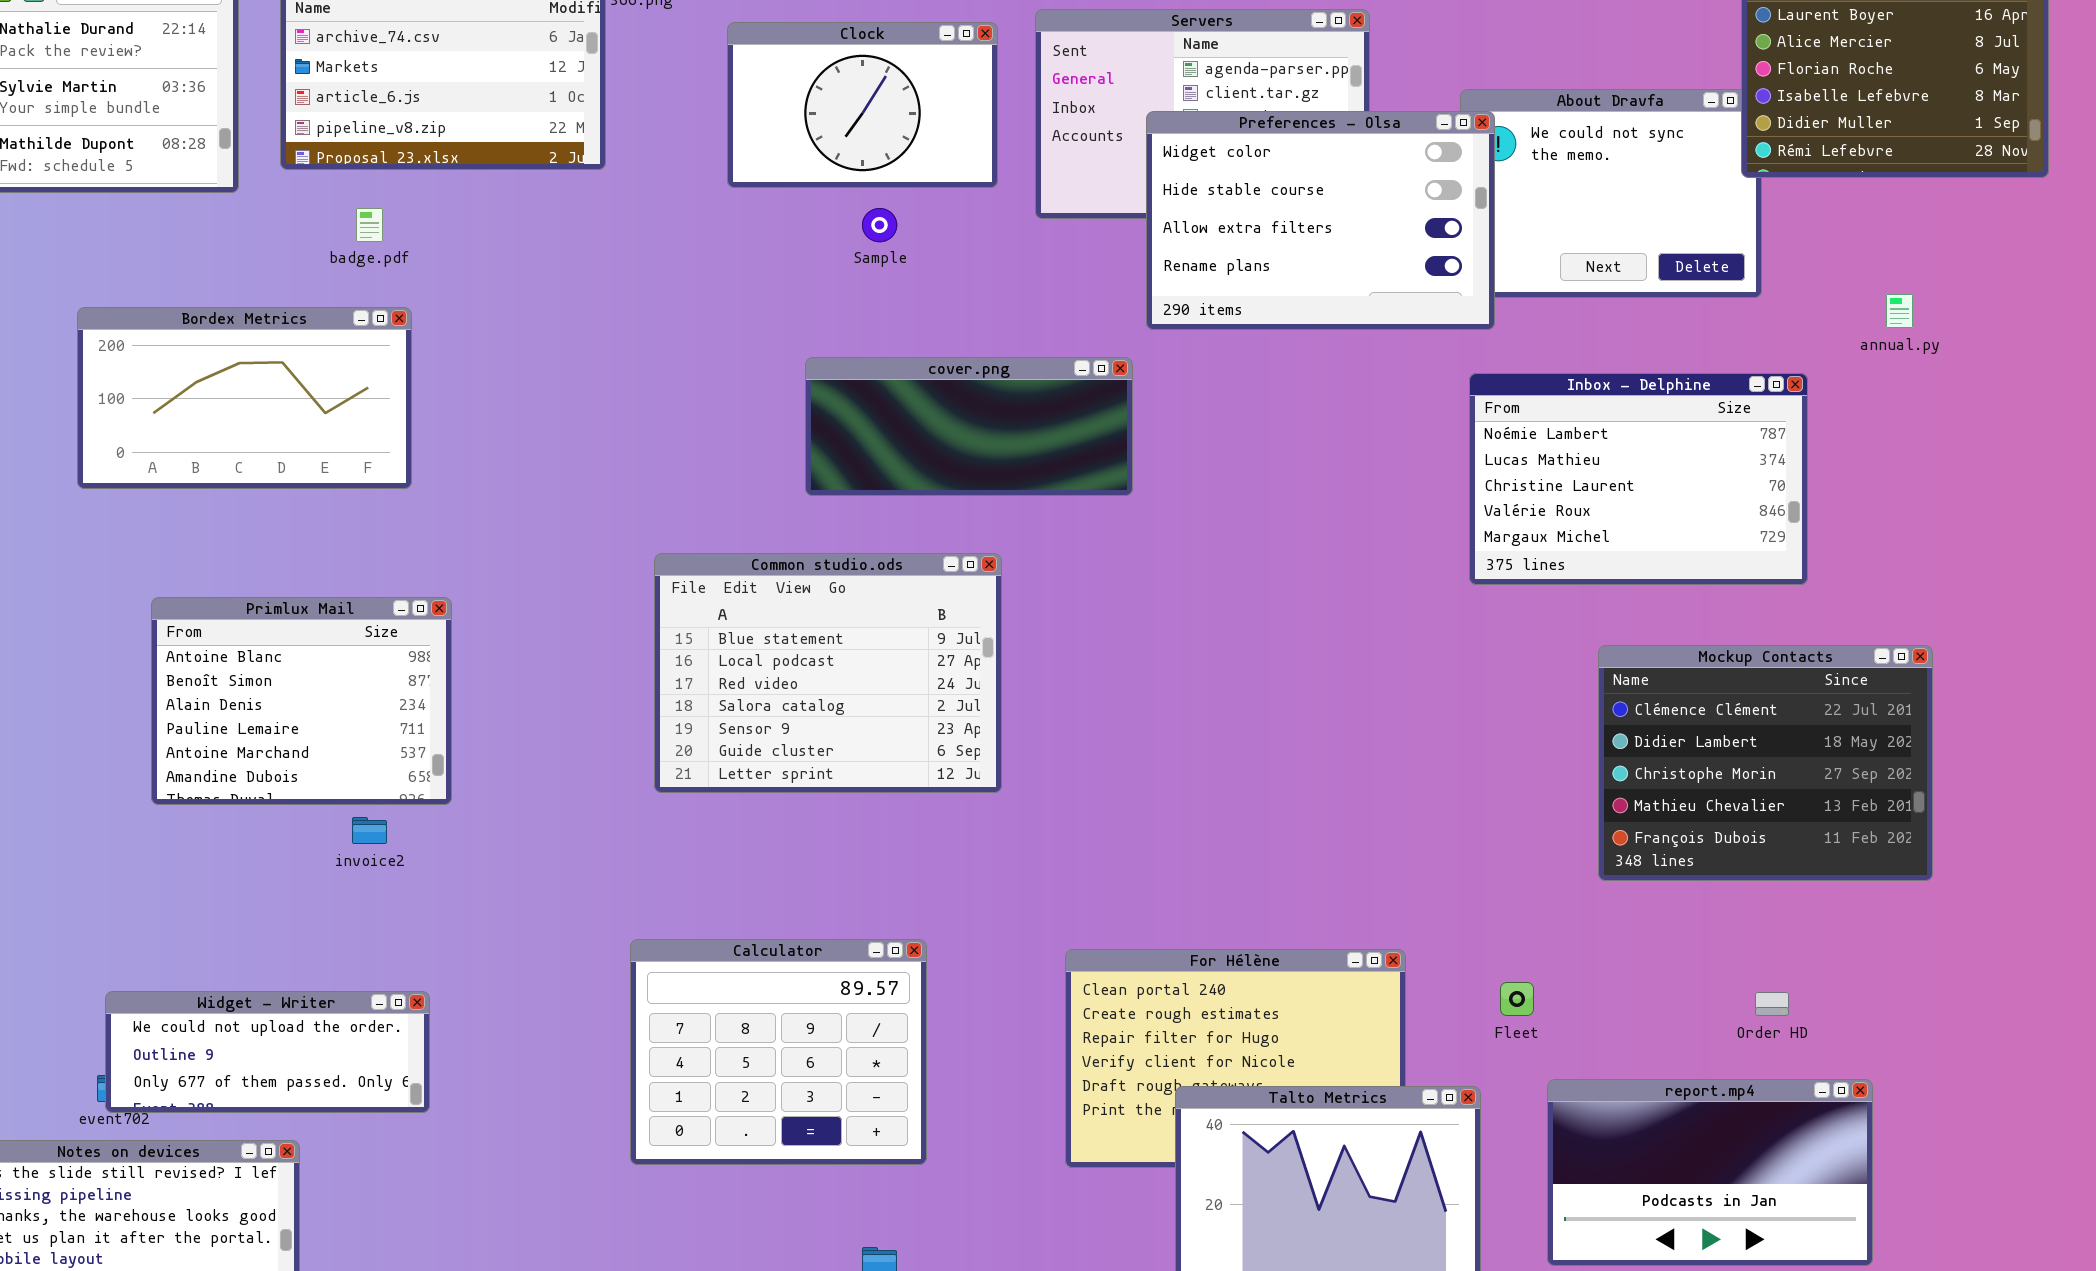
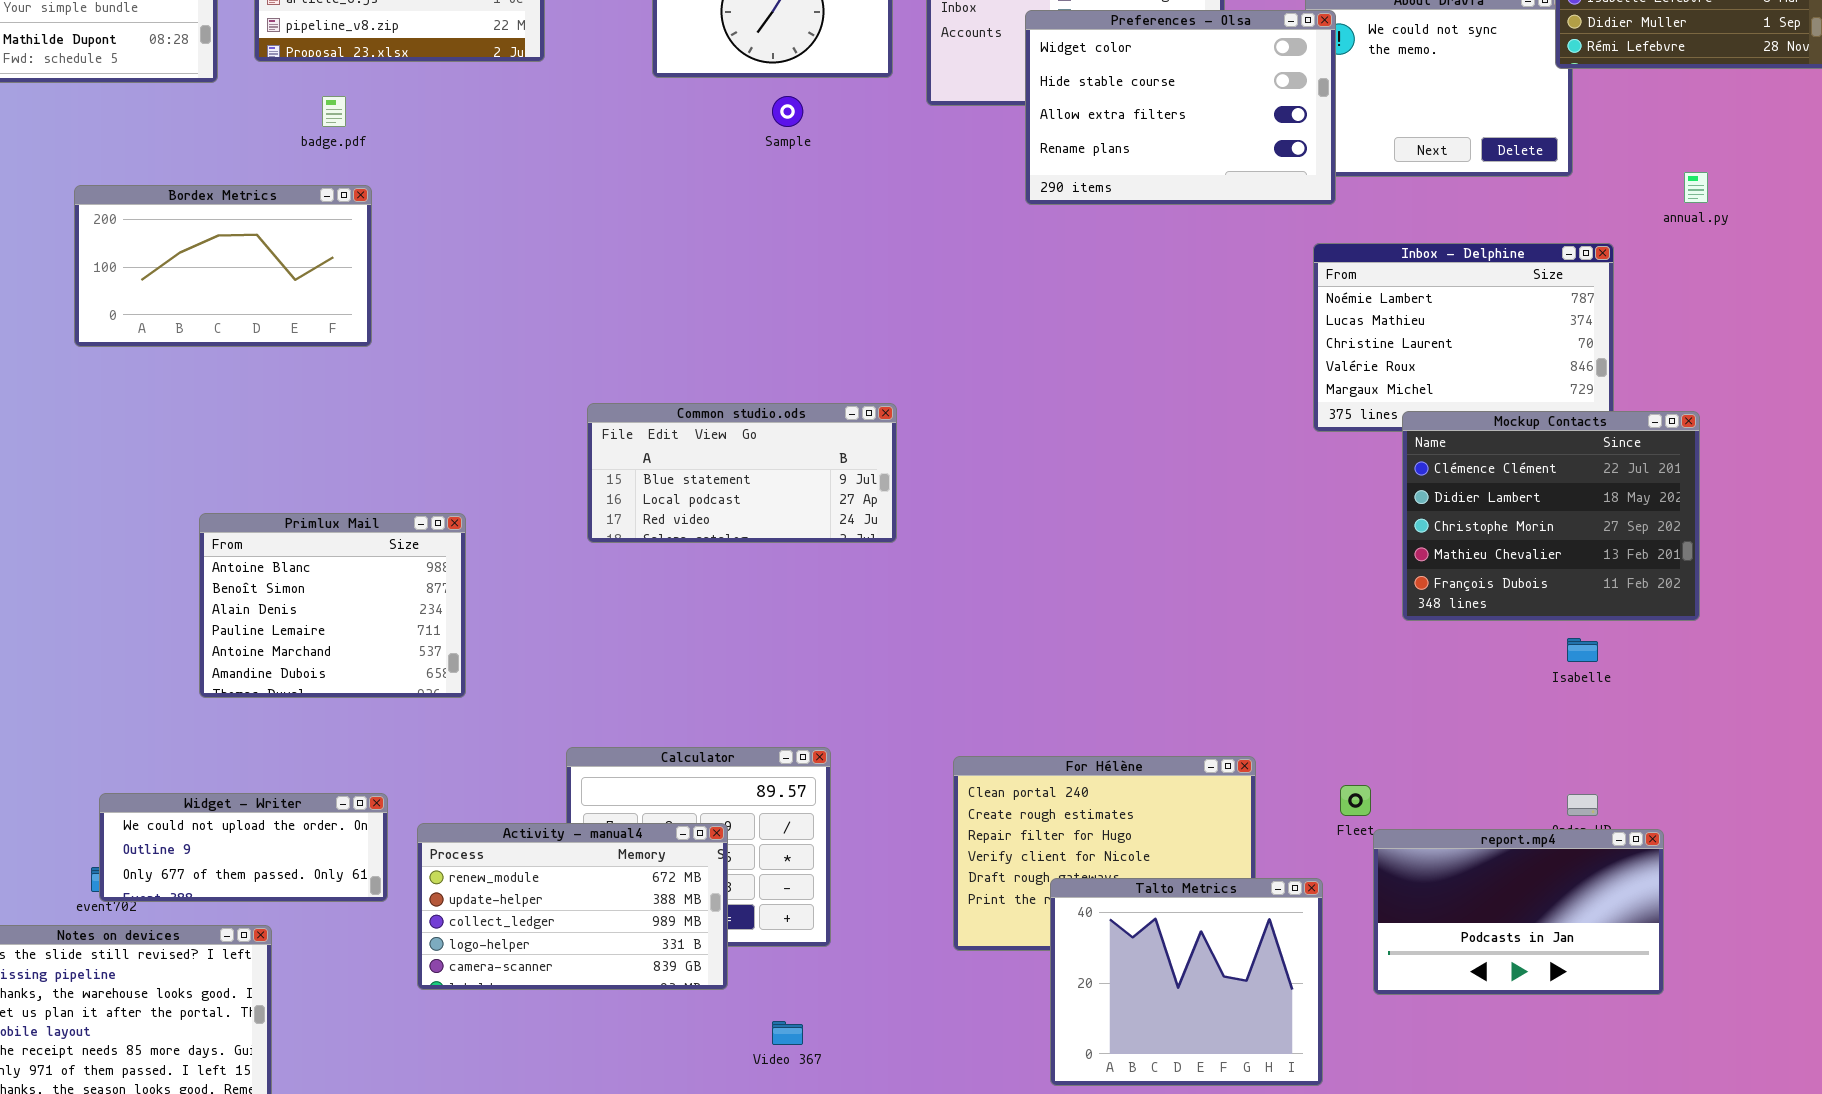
cover.png: [805,357,1133,496] -> none, closed
Common studio.ods: [654,553,1002,793] -> [587,403,897,543], resized
Primlux Mail: [151,597,452,805] -> [199,513,466,698], moved
Mockup Contacts: [1598,645,1933,881] -> [1402,411,1700,621], moved
Activity - manual4: none -> [417,823,728,990], opened
report.mp4: [1547,1079,1873,1266] -> [1373,829,1664,995], moved

